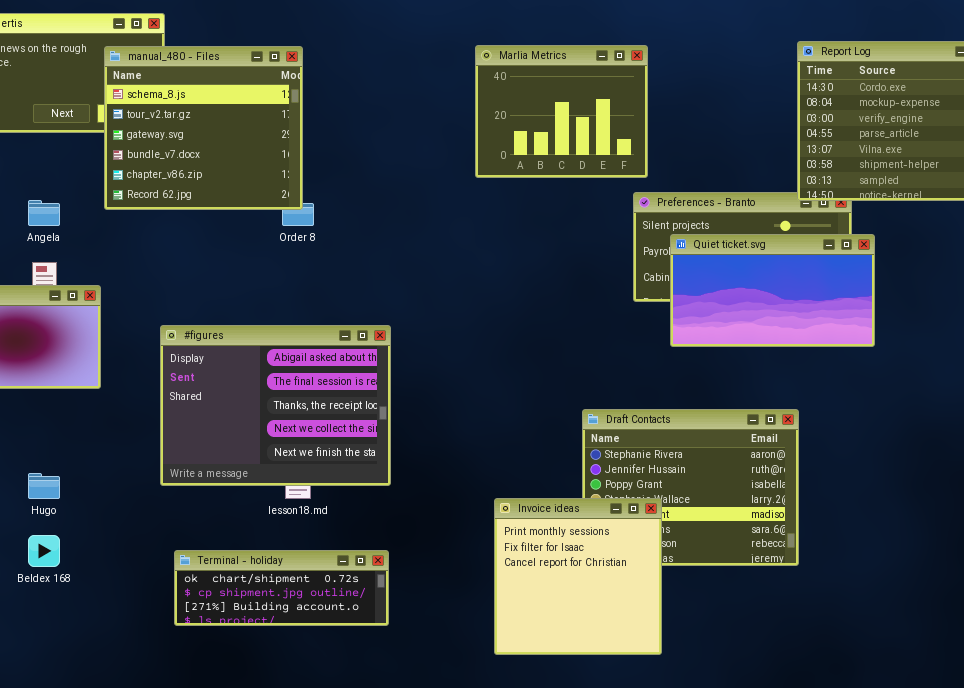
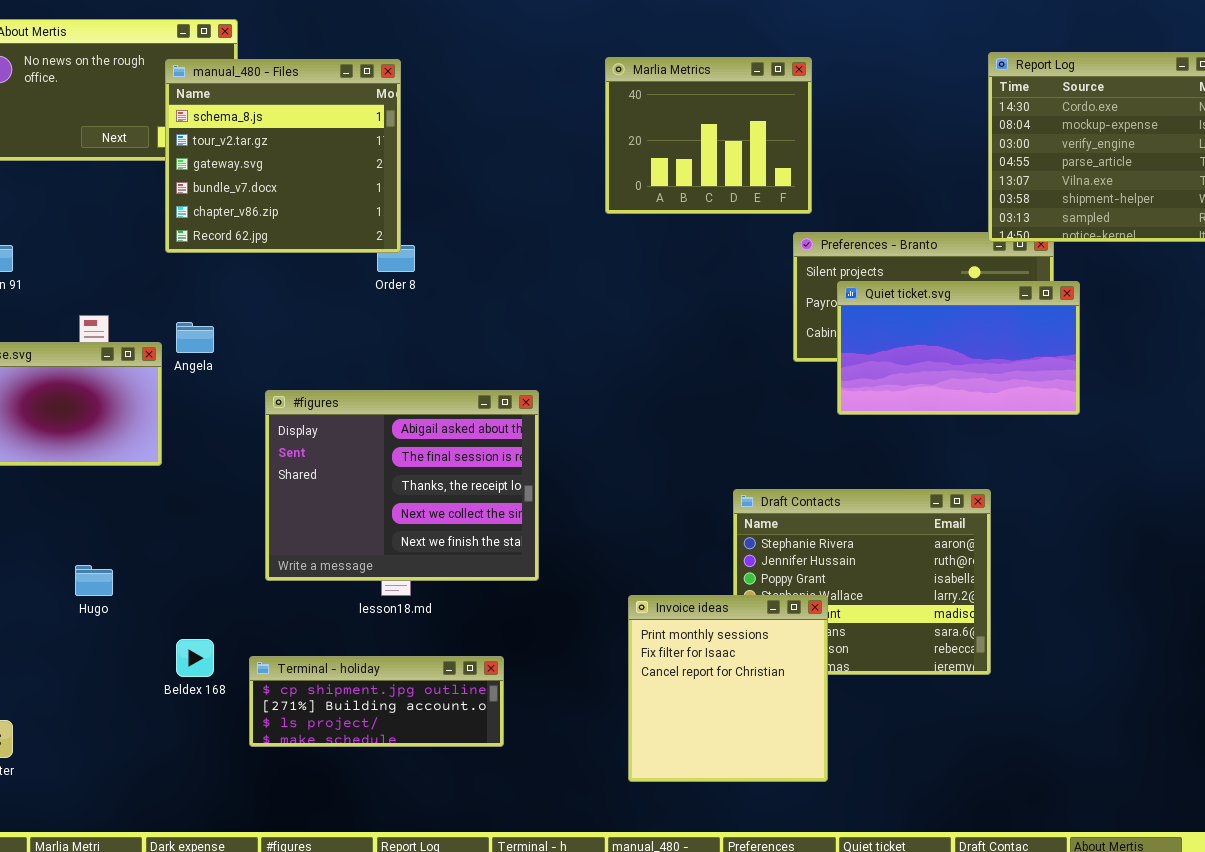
Angela: [28,200,60,226] -> [176,322,214,353], moved
#figures: [160,325,391,486] -> [265,390,539,581], moved
Beldex 168: [28,535,60,567] -> [176,639,214,677], moved
Terminal - holiday: [174,550,389,626] -> [249,656,504,747], scrolled down 1 row

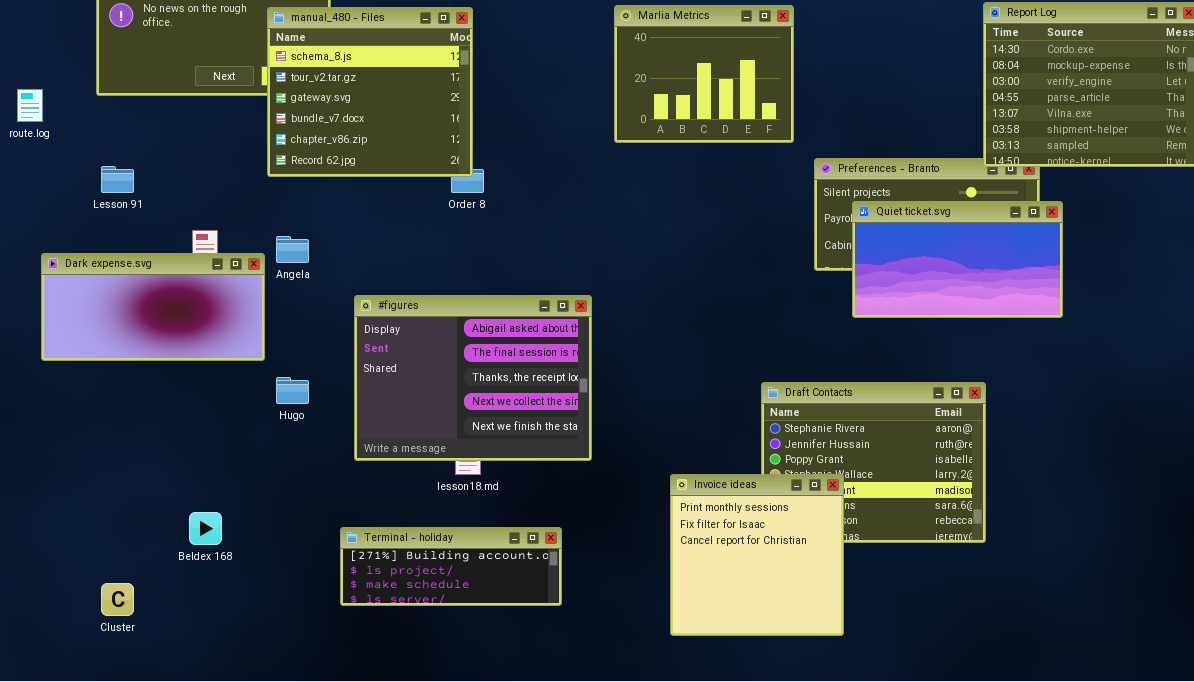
Marlia Metrics: [605,57,812,214] -> [614,5,794,143], moved
Hugo: [75,565,113,596] -> [276,377,309,404], moved
Beldex 168: [176,639,214,677] -> [189,512,222,545], moved
Terminal - holiday: [249,656,504,747] -> [340,527,562,606], scrolled down 1 row

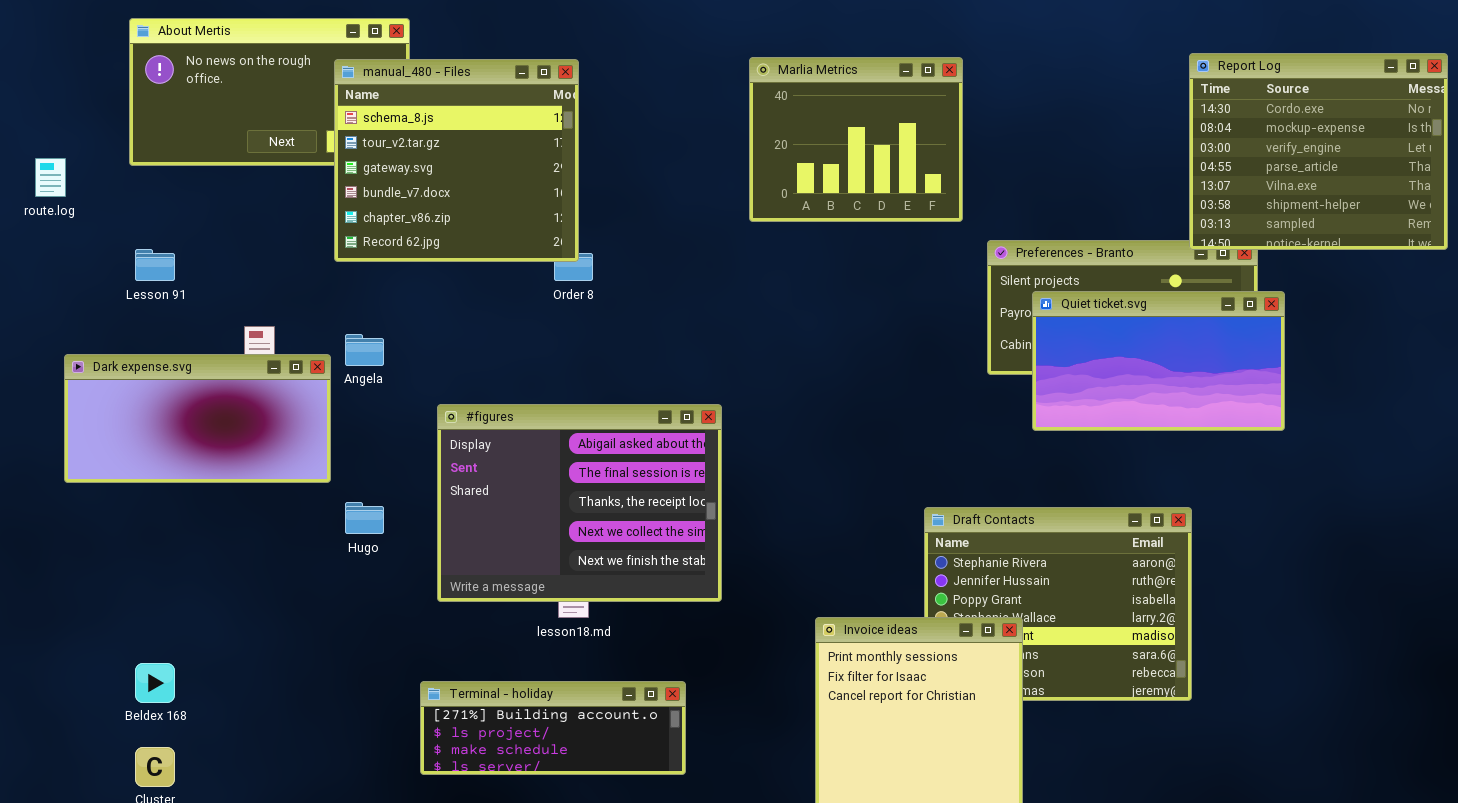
Beldex 168: [189,512,222,545] -> [135,663,175,703], moved

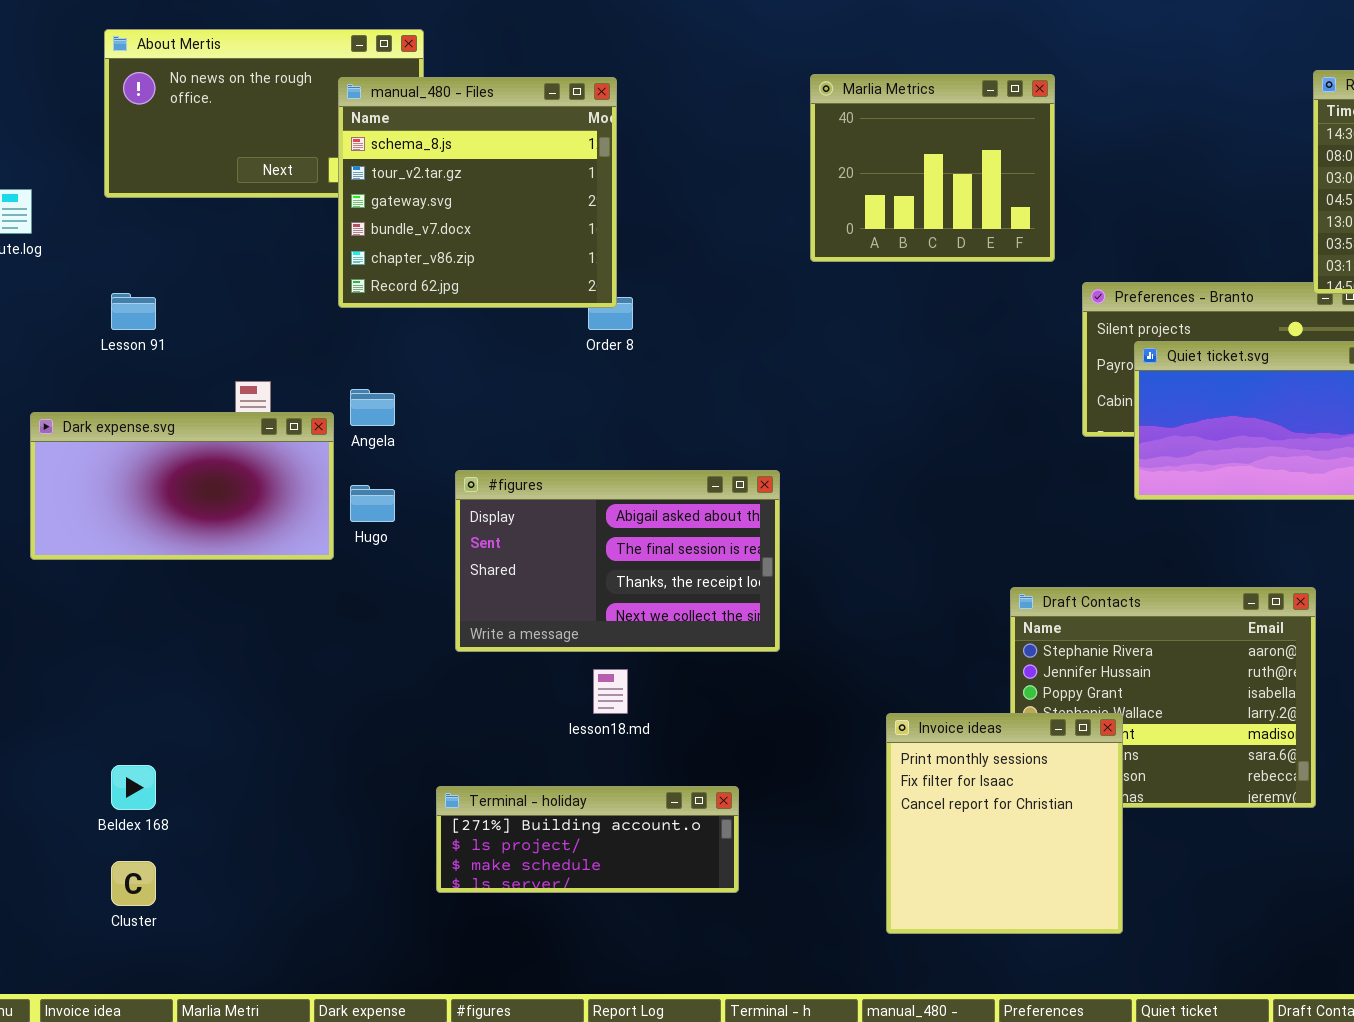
#figures: [437,404,722,602] -> [455,470,780,652], resized
Hugo: [345,502,384,534] -> [350,485,395,522], moved

